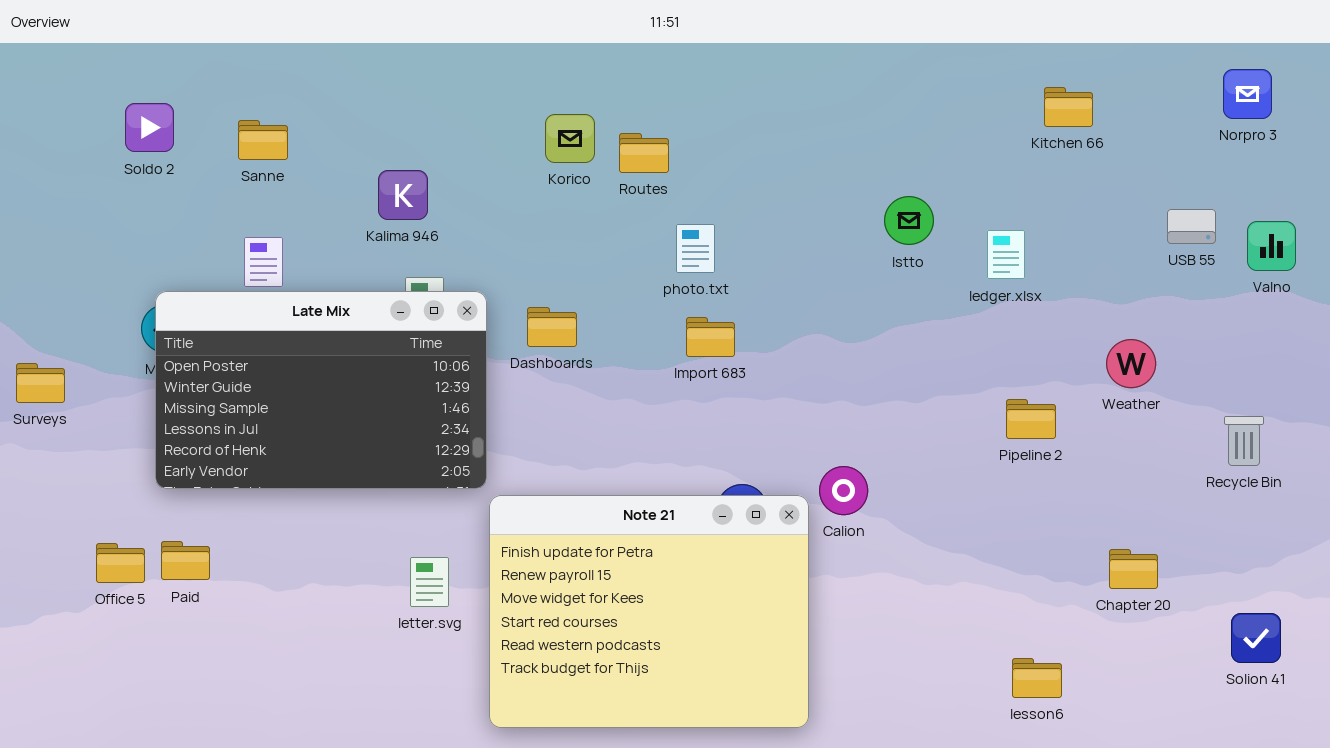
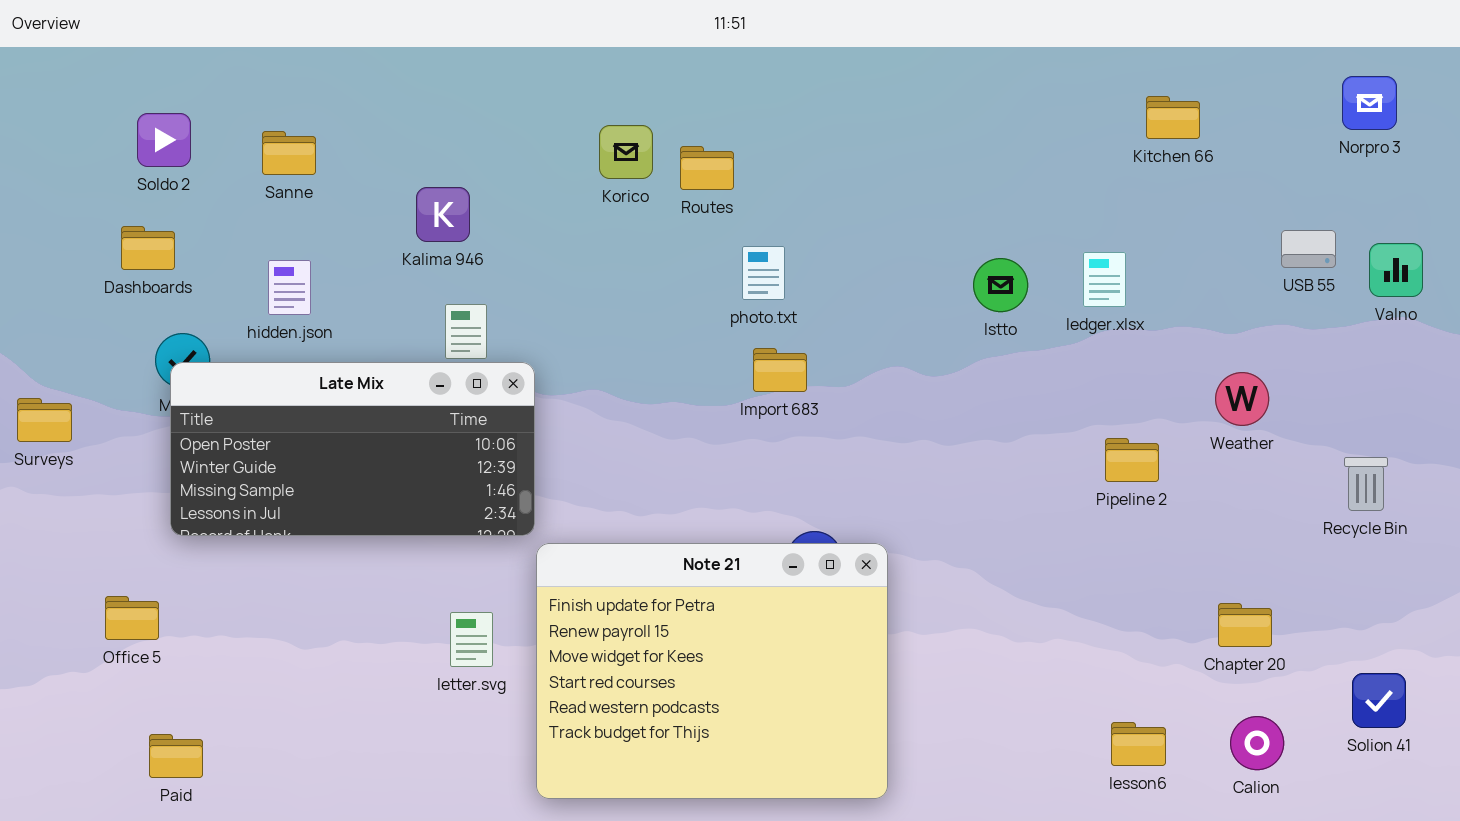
Istto: [884,196,934,245] -> [973,258,1028,312], moved
Late Mix: [155,291,487,489] -> [170,362,535,536], resized
Dashboards: [527,307,577,347] -> [121,226,175,270], moved
Calion: [819,466,868,515] -> [1230,716,1284,770], moved
Paid: [161,541,210,580] -> [149,734,203,778], moved

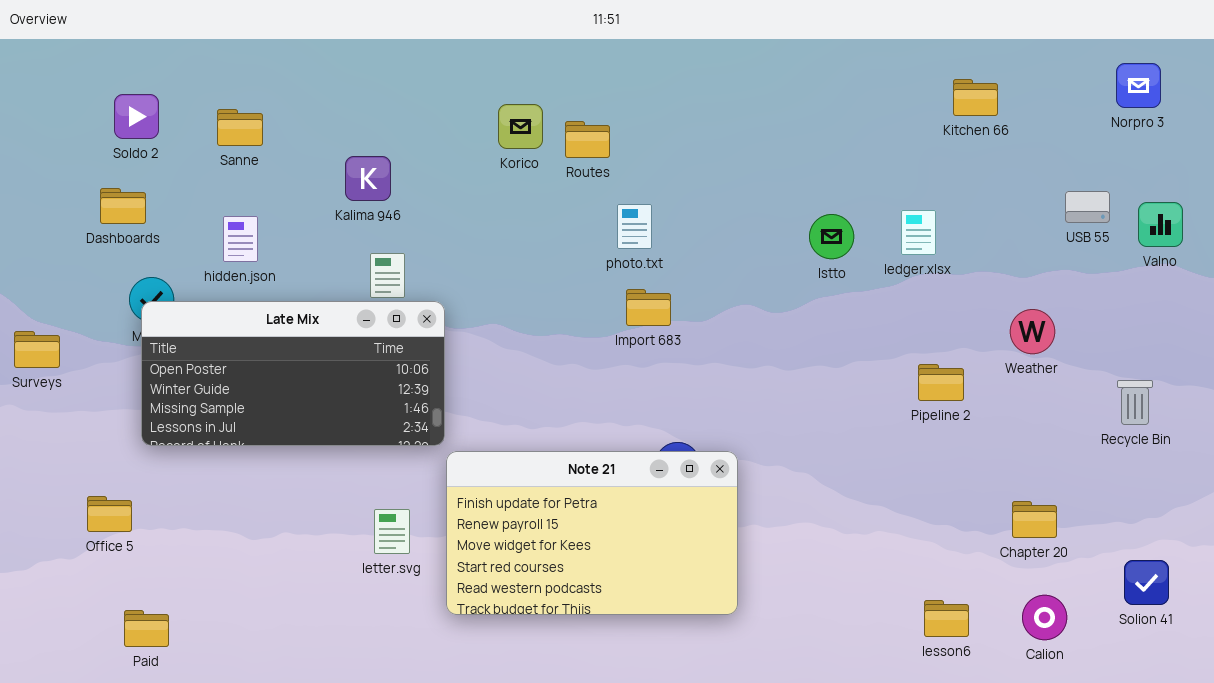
Note 21: [536,543,888,799] -> [446,451,738,615], resized

